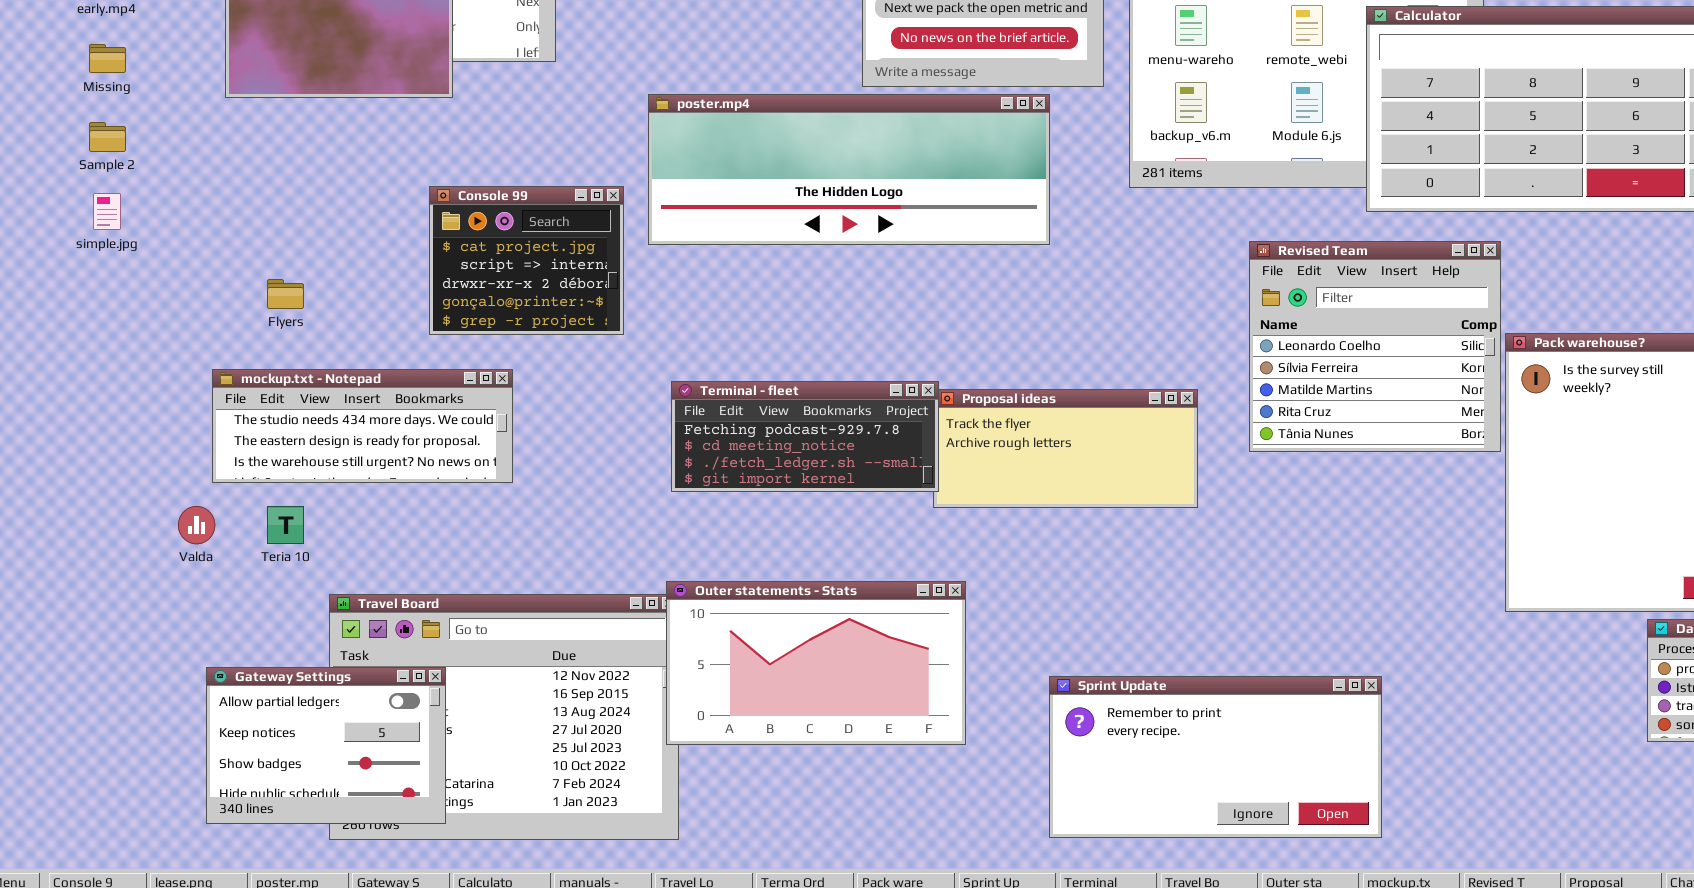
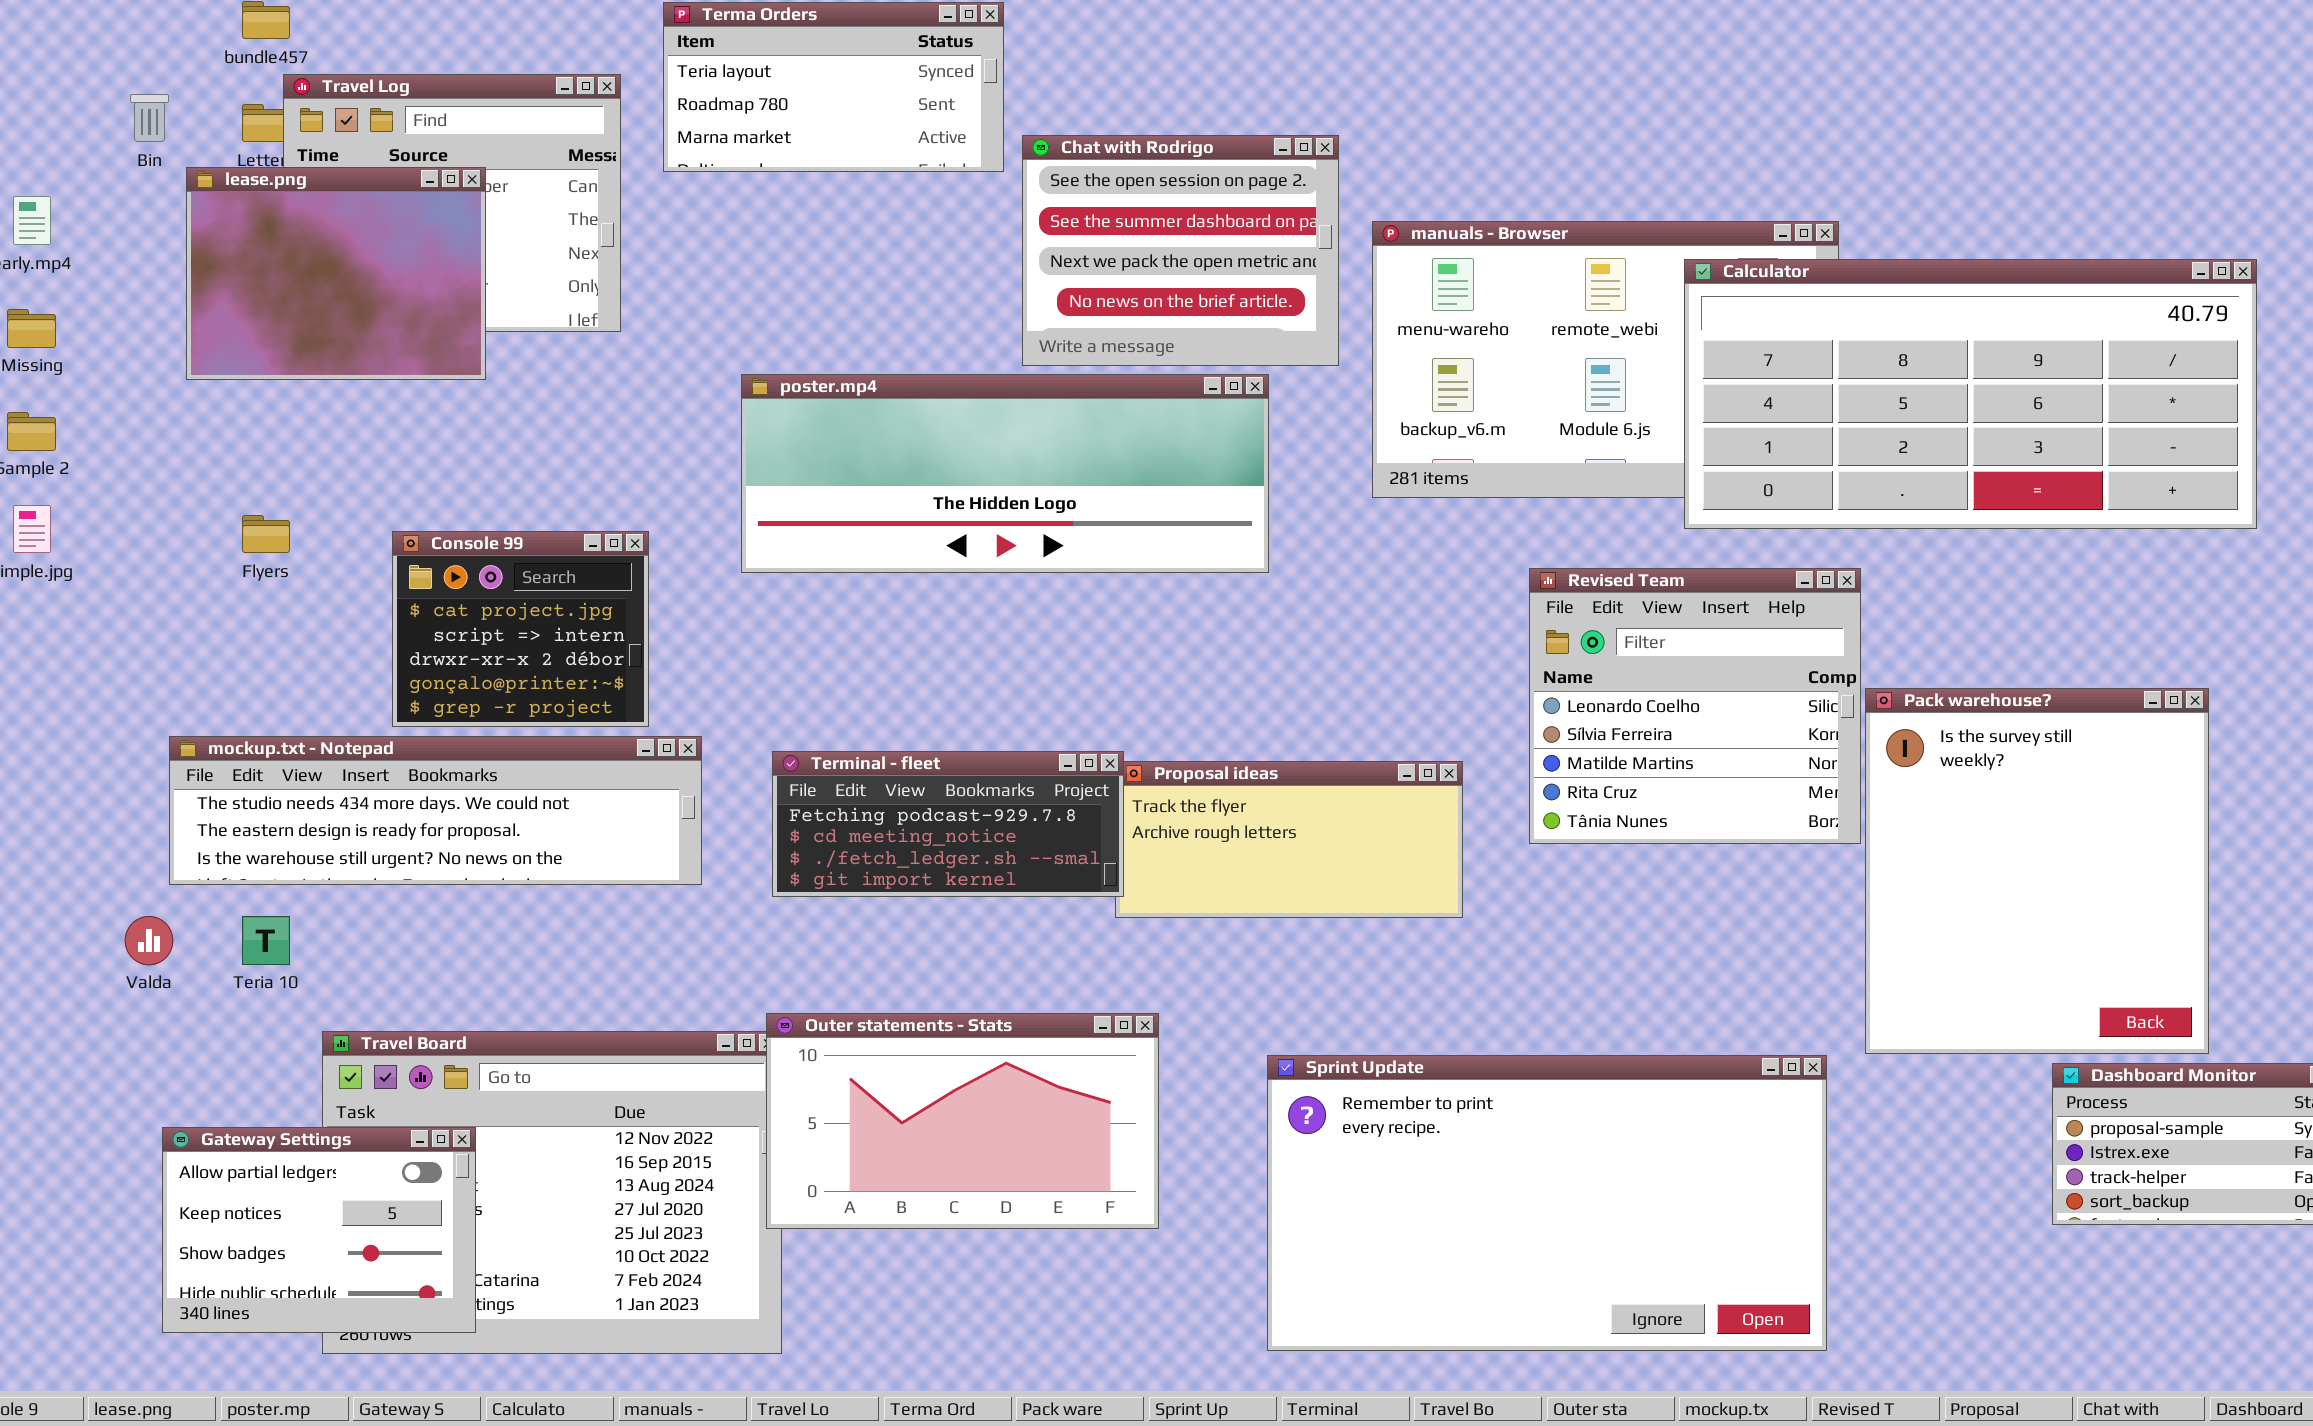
Console 99: [429,186,624,335] -> [392,531,649,727], moved
Flyers: [267,279,304,309] -> [242,515,290,553], moved
mockup.txt - Notepad: [212,369,513,483] -> [169,736,702,885], resized
Sprint Update: [1049,676,1382,838] -> [1267,1055,1827,1351], resized

